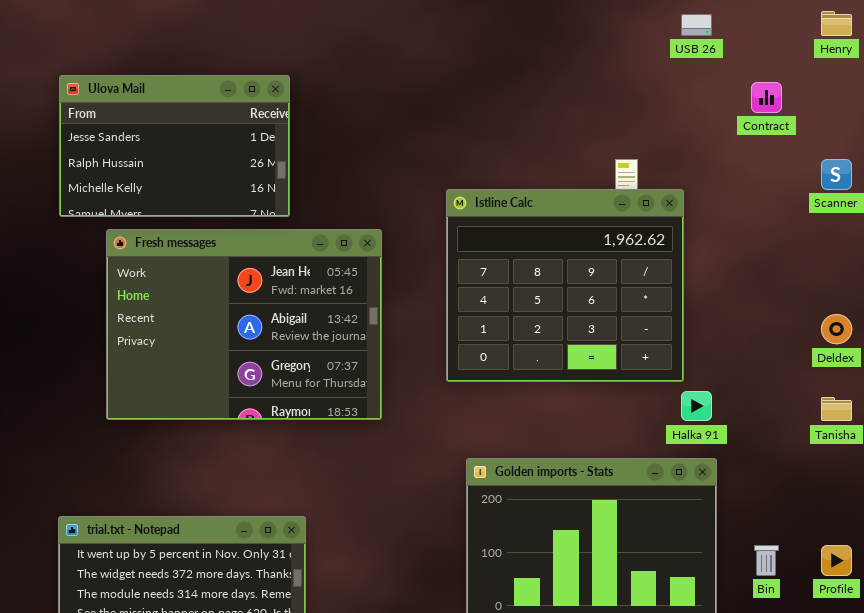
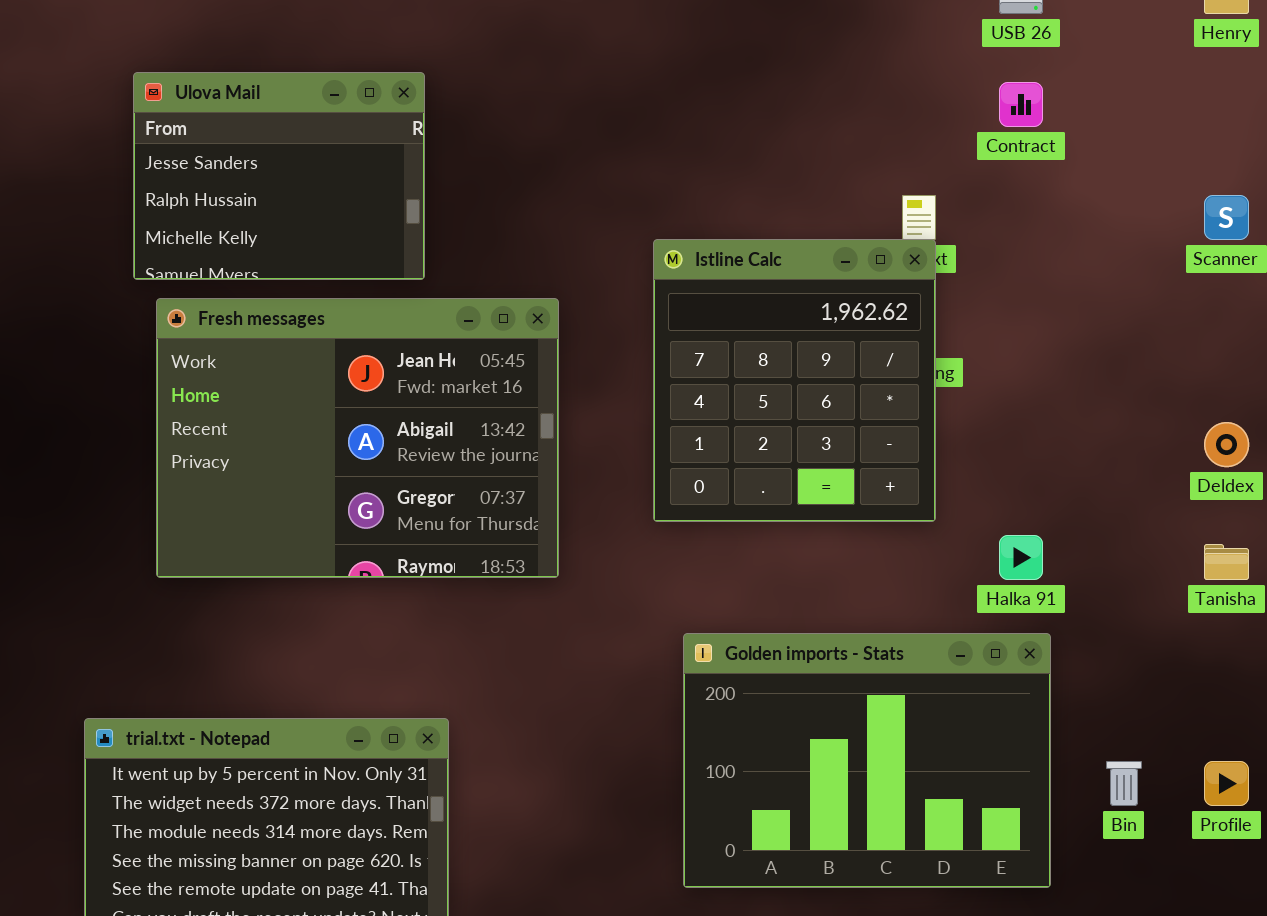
Ulova Mail: [59,75,290,217] -> [133,72,425,280], resized
Contract: [751,82,782,113] -> [999,82,1043,127], moved
Istline Calc: [446,189,684,382] -> [653,239,936,522], resized

